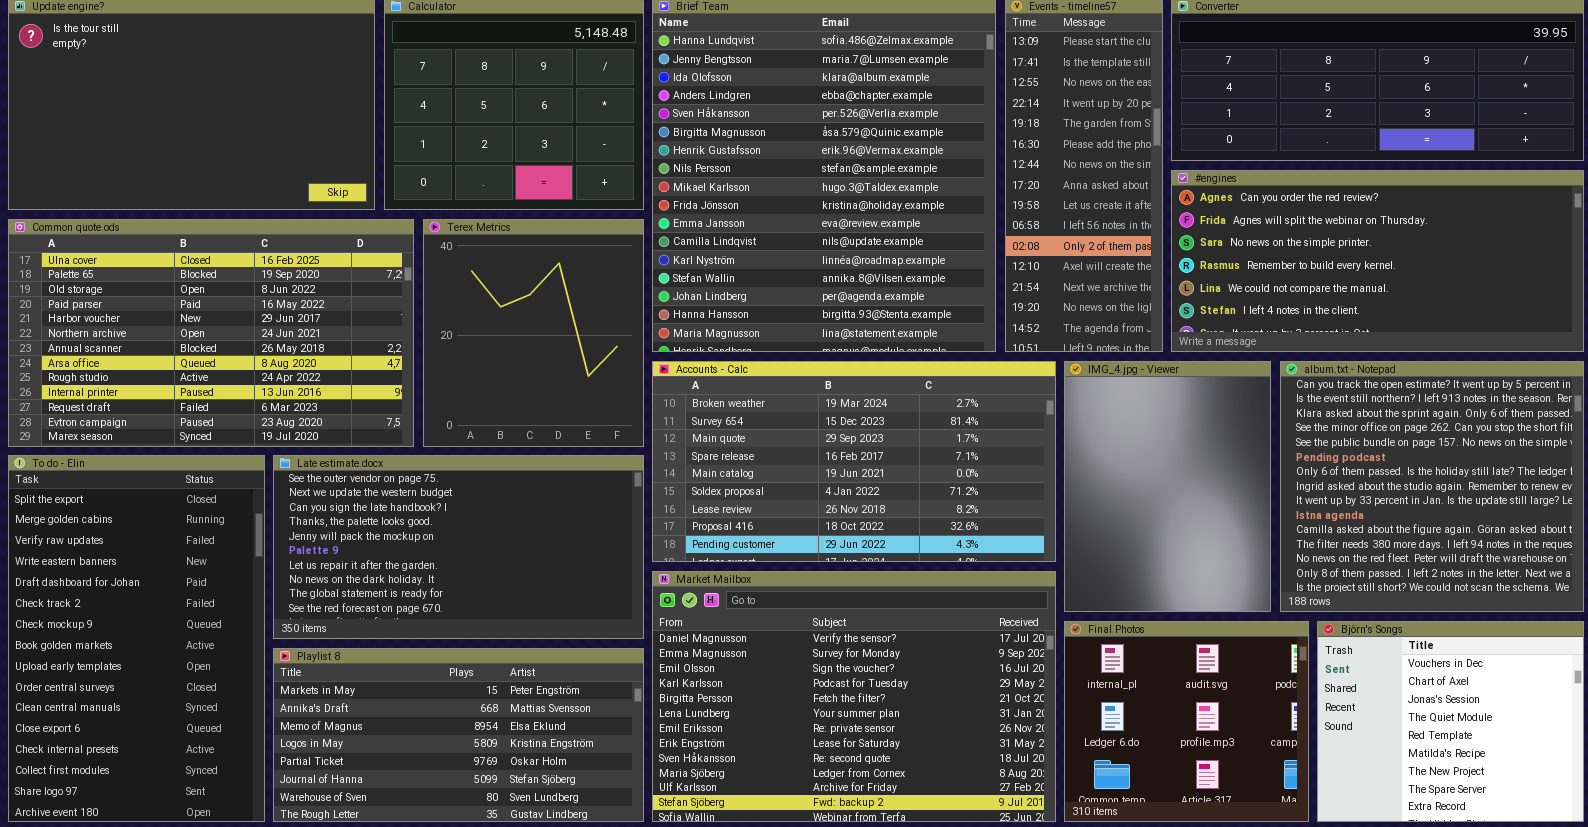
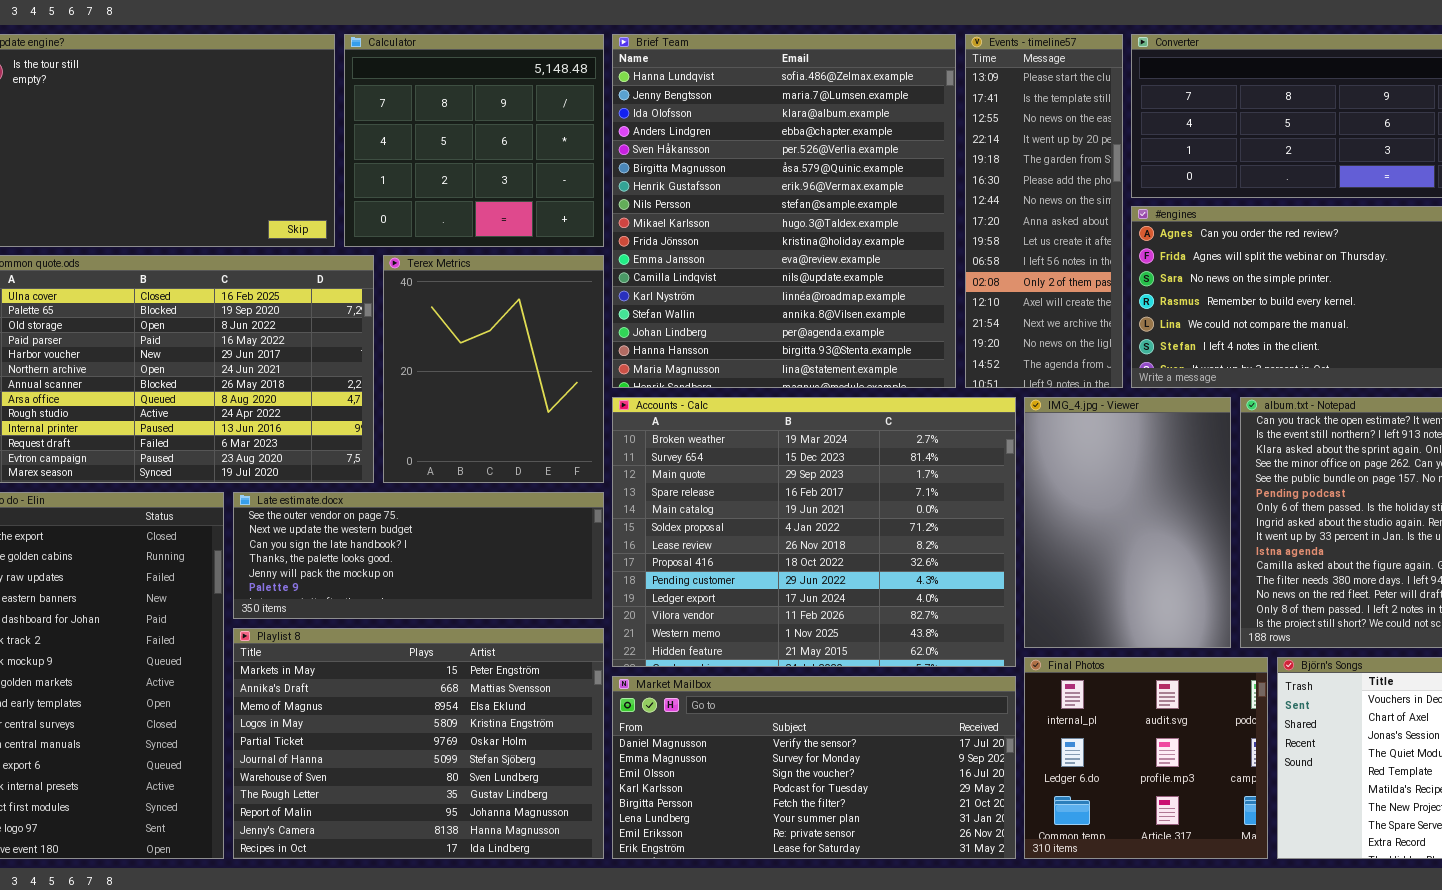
Accounts - Calc: [652,361,1056,562] -> [612,397,1016,667], resized
Late estimate.docx: [273,455,644,639] -> [233,492,604,619], resized
Market Mailbox: [652,571,1056,822] -> [612,676,1016,859], resized
Playlist 8: [273,648,644,822] -> [233,628,604,859], resized

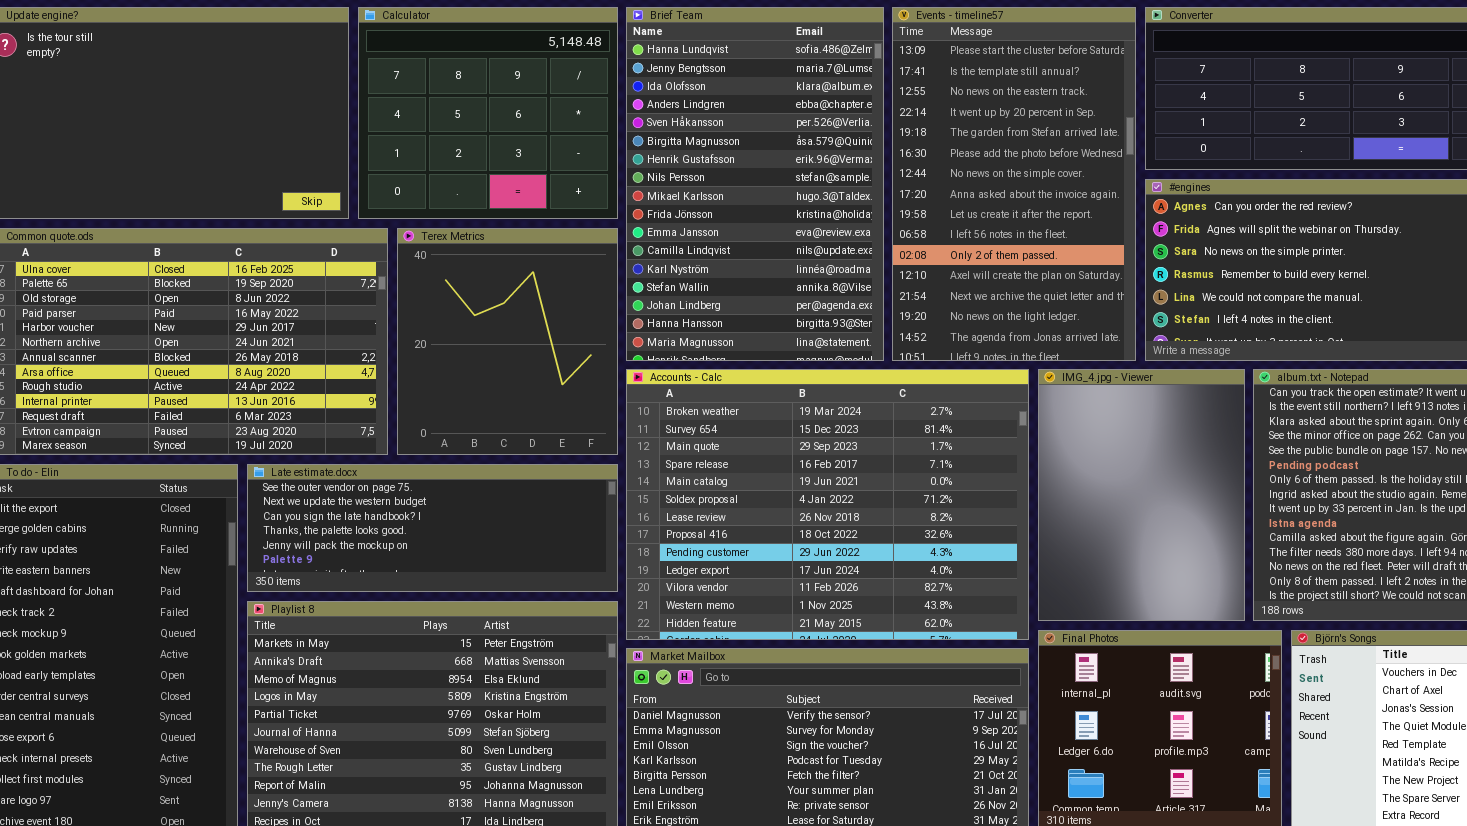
Brief Team: [612,34,956,388] -> [626,7,884,361], resized
Events - timeline57: [965,34,1123,388] -> [892,7,1136,361], resized

